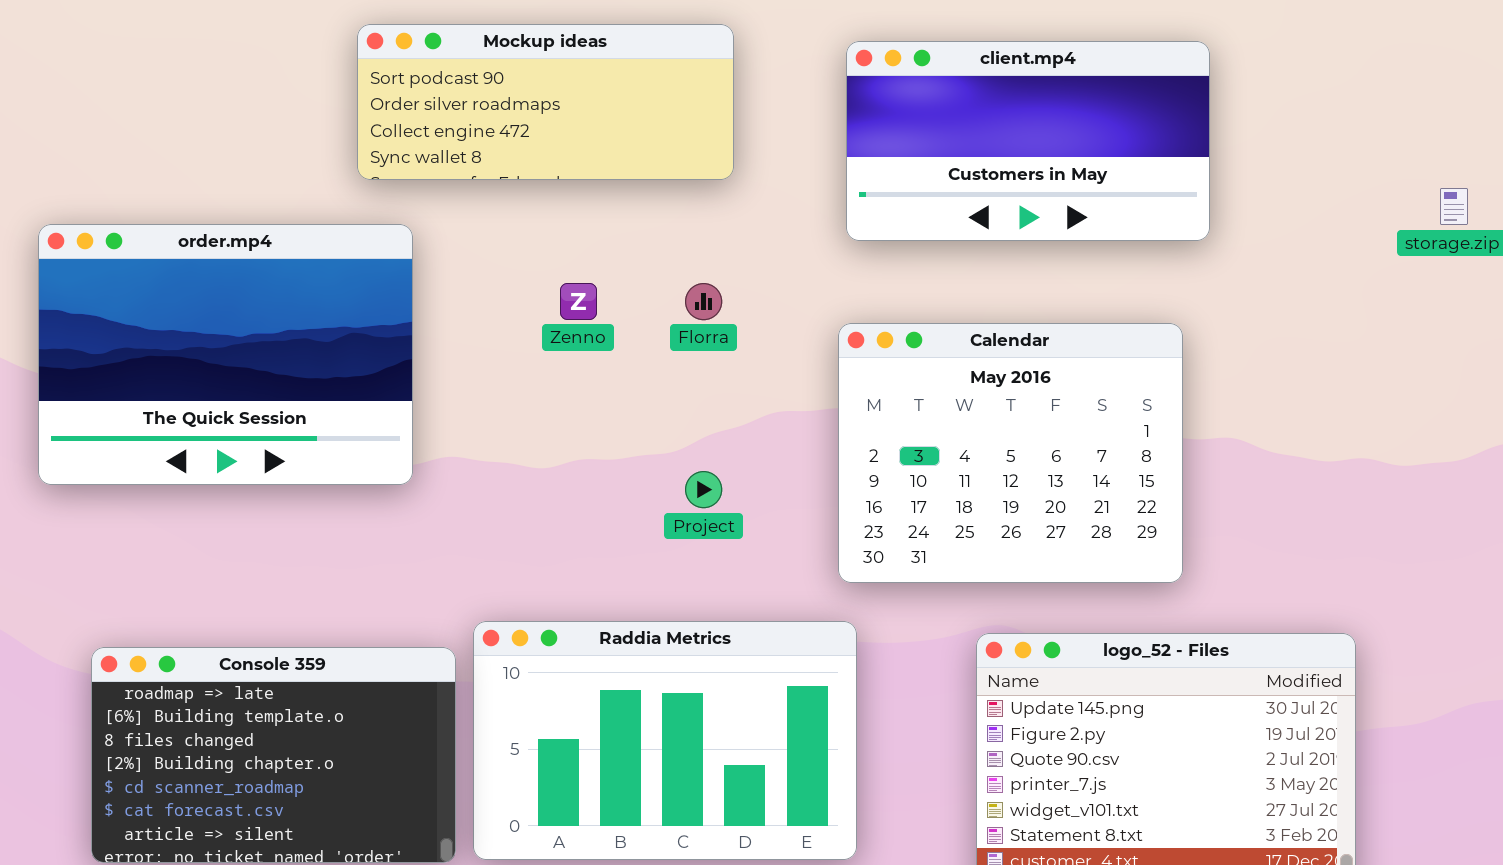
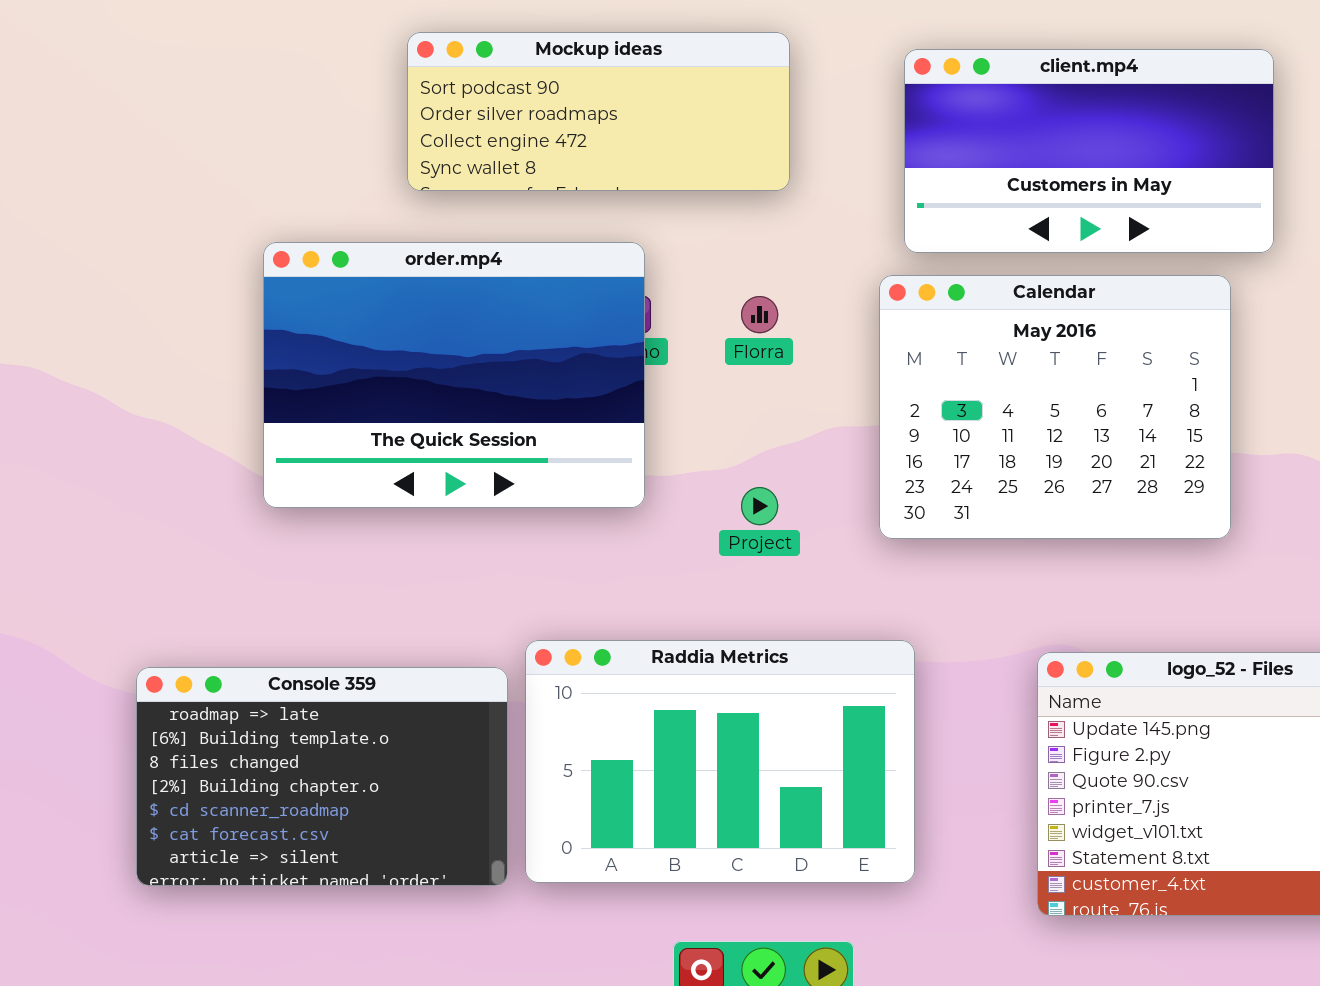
order.mp4: [38,224,413,485] -> [263,242,645,508], moved
Calendar: [838,323,1183,583] -> [879,275,1231,539], moved

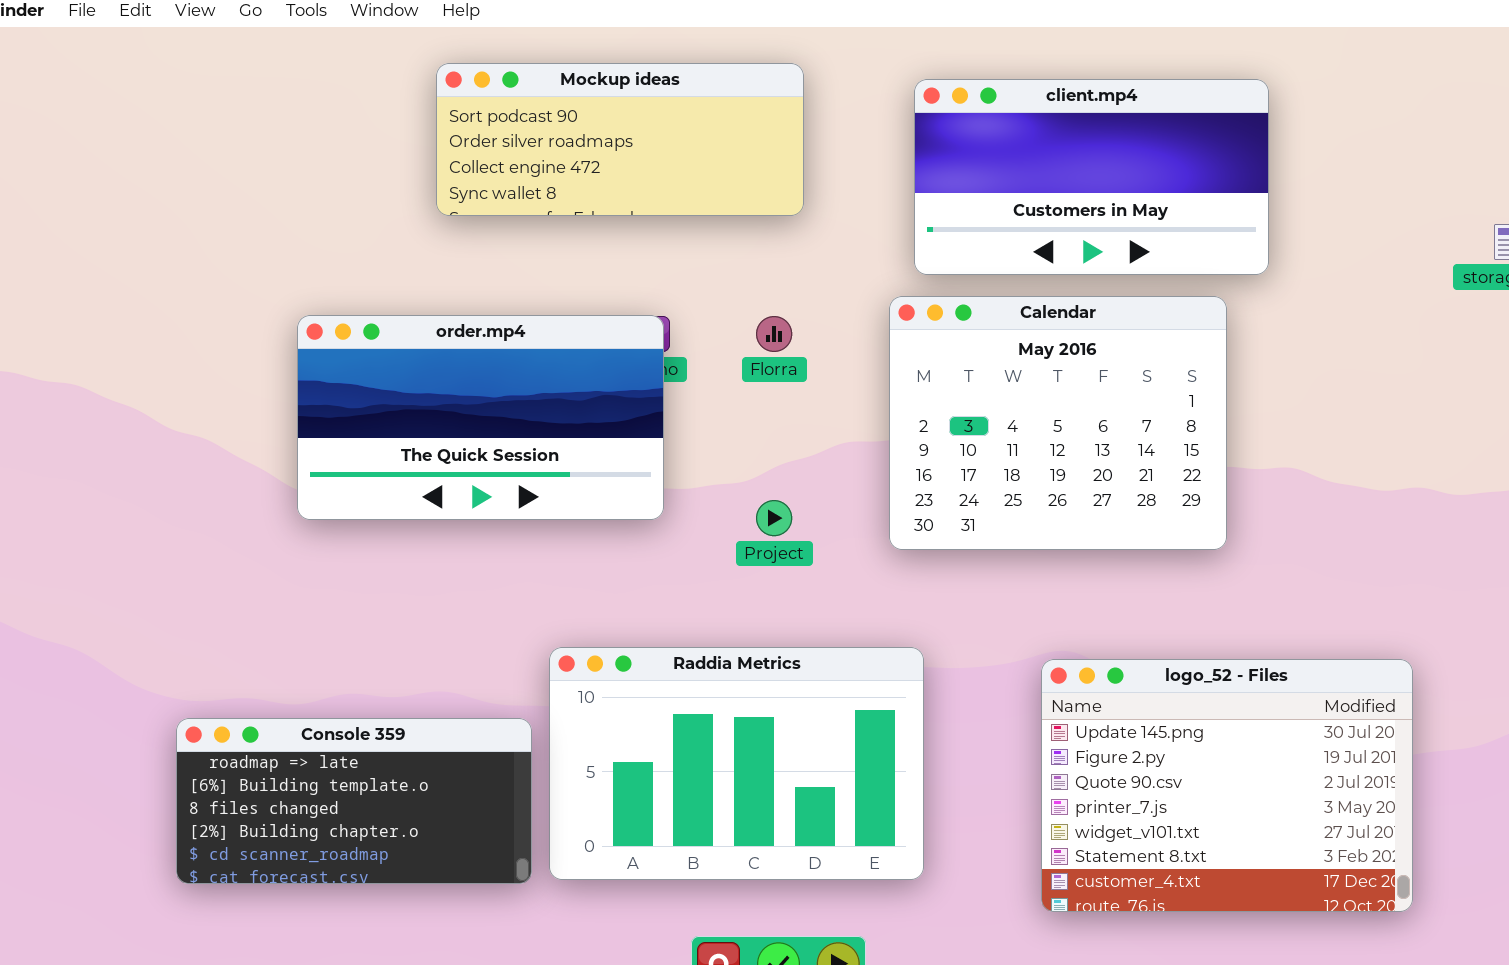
order.mp4: [263,242,645,508] -> [297,315,664,520], resized
Console 359: [136,667,508,886] -> [176,718,532,884], resized

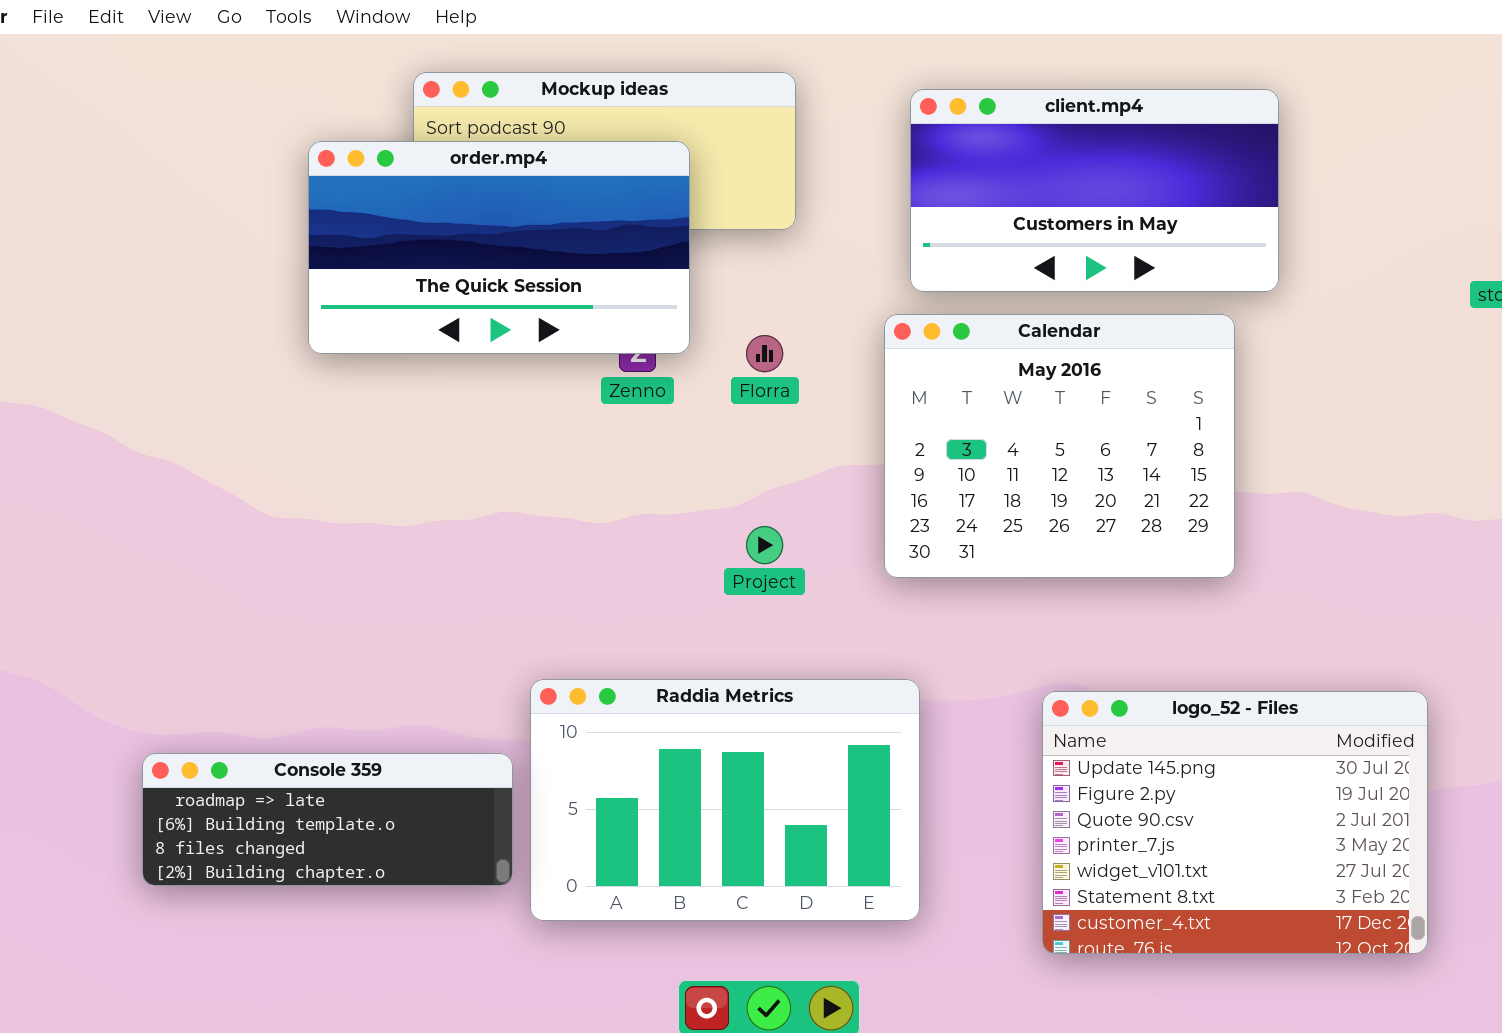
order.mp4: [297,315,664,520] -> [308,141,690,354], moved
Console 359: [176,718,532,884] -> [142,753,513,886], resized

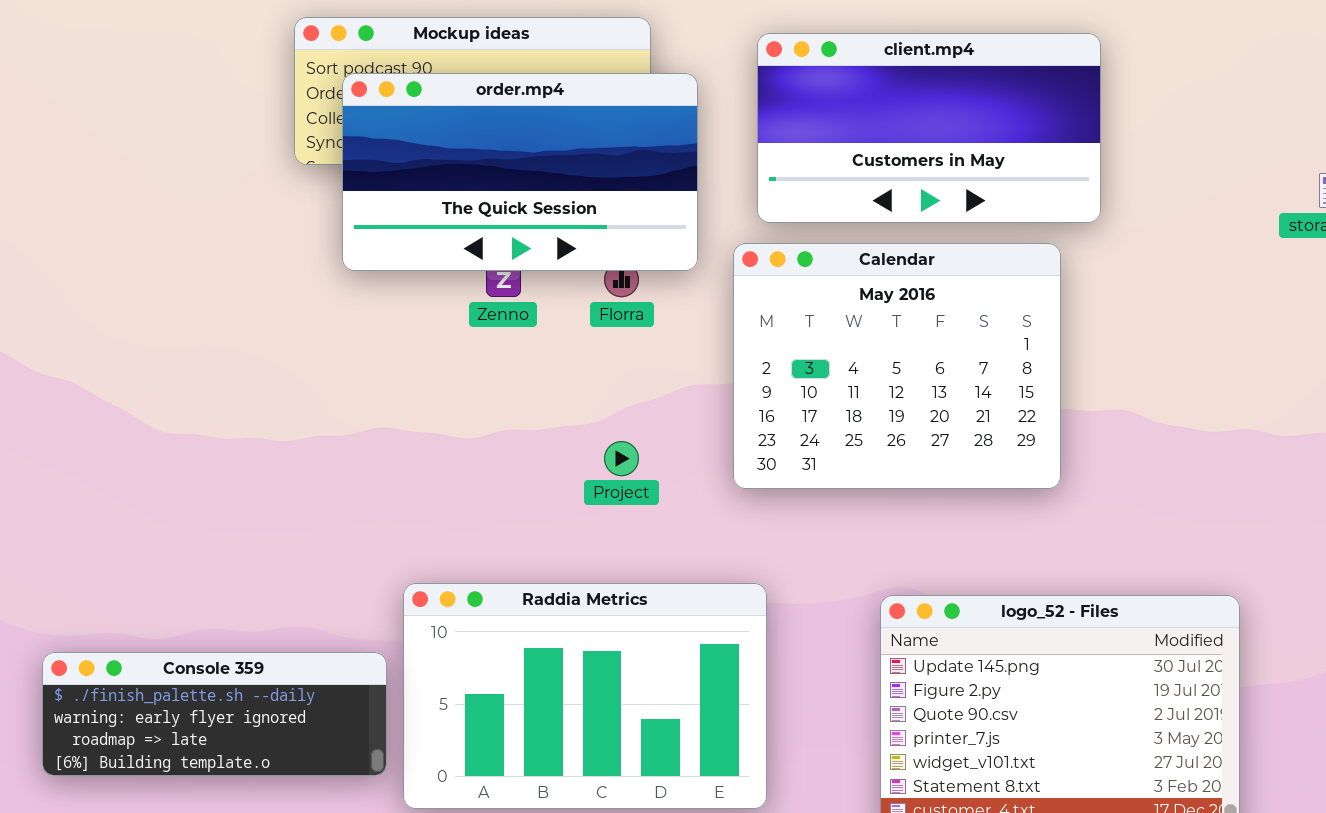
order.mp4: [308,141,690,354] -> [342,73,698,271], moved
Console 359: [142,753,513,886] -> [42,652,387,776], scrolled up 2 rows

